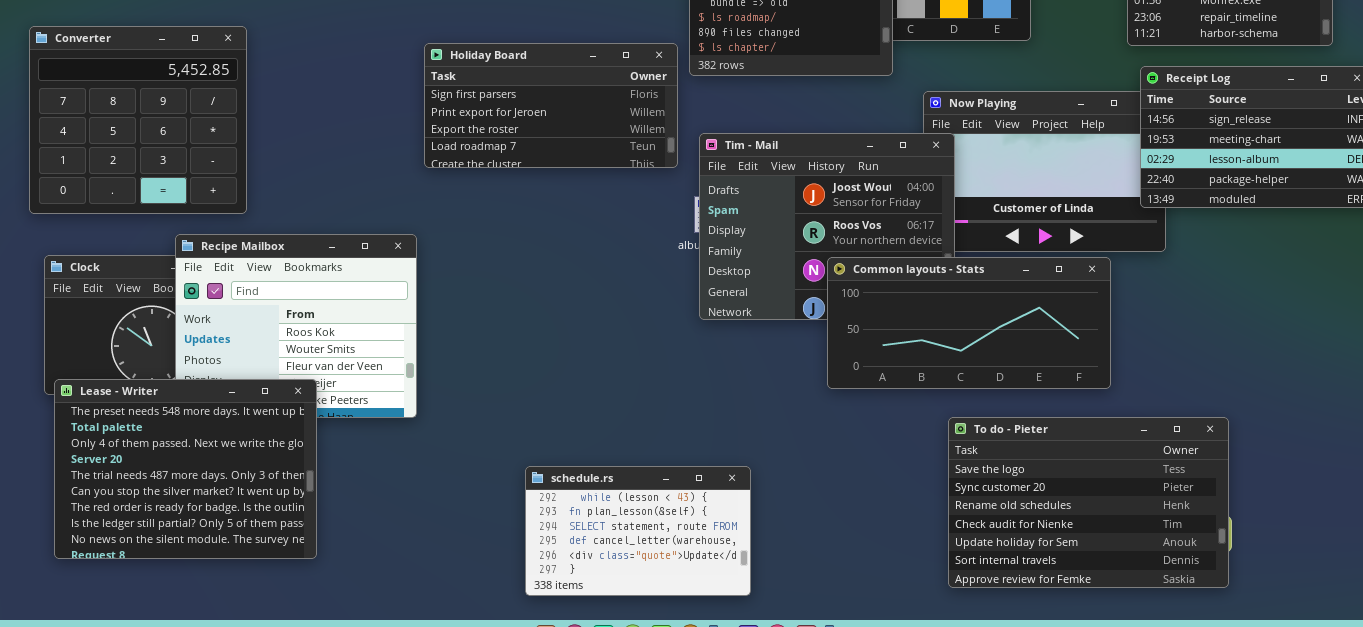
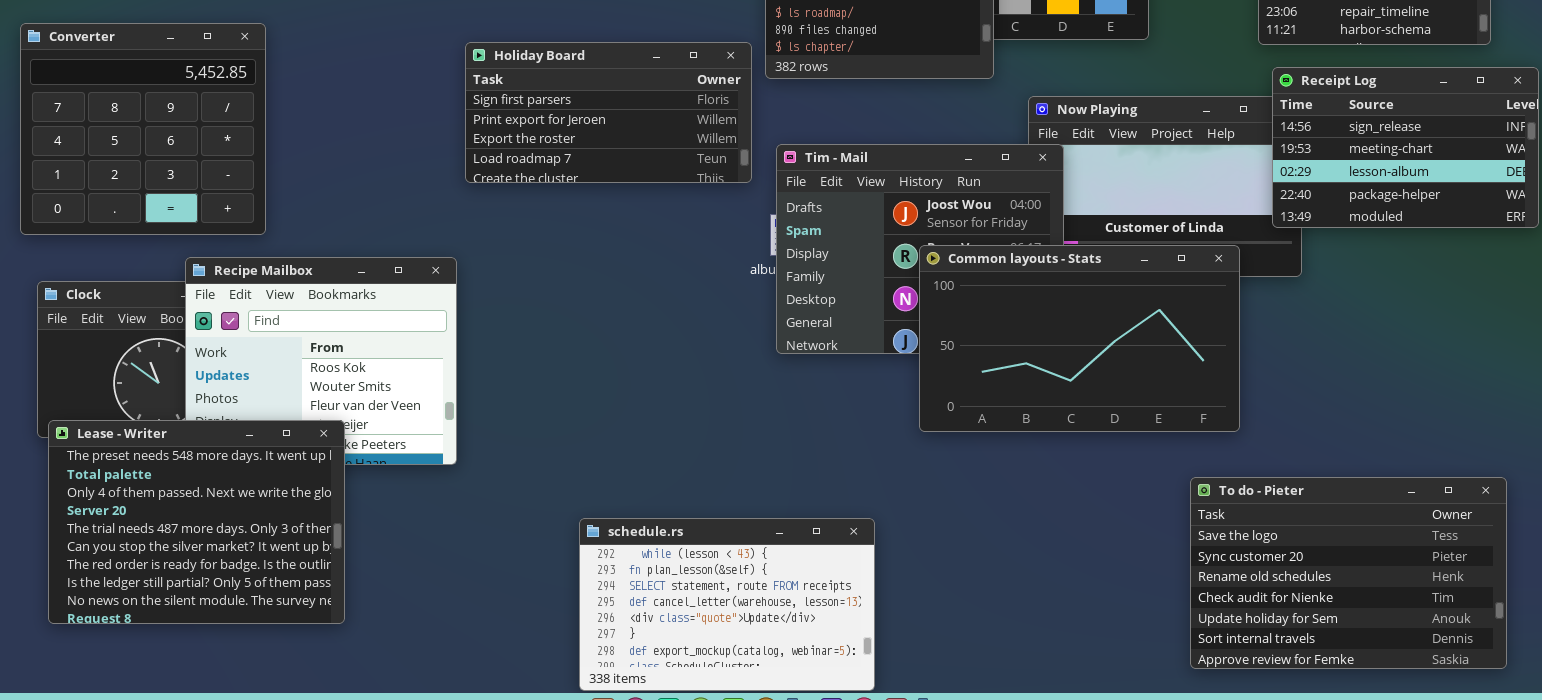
Common layouts - Stats: [827,257,1111,389] -> [919,245,1240,432], resized
To do - Pieter: [948,417,1229,588] -> [1190,477,1507,669], moved
schedule.rs: [525,466,751,596] -> [579,518,875,691], resized

